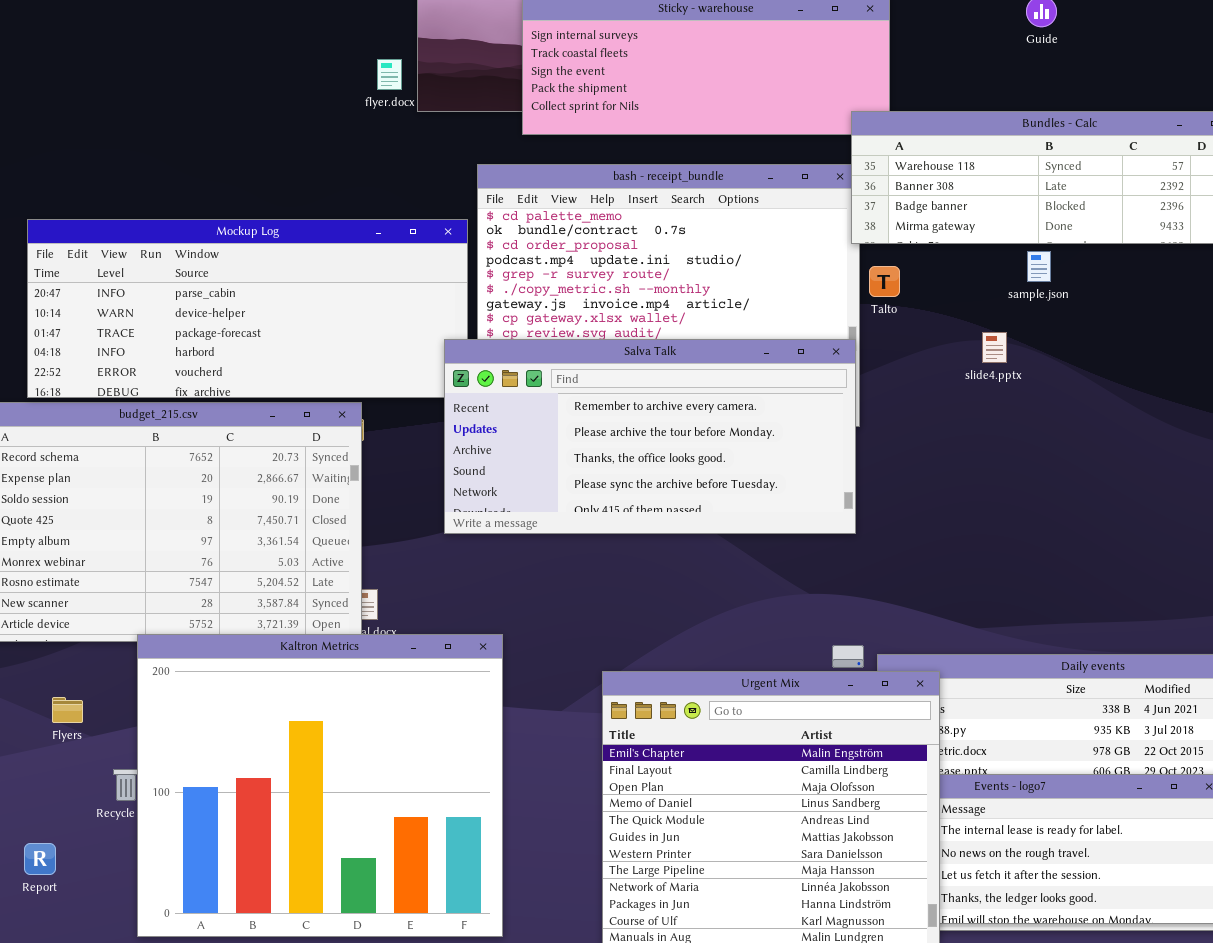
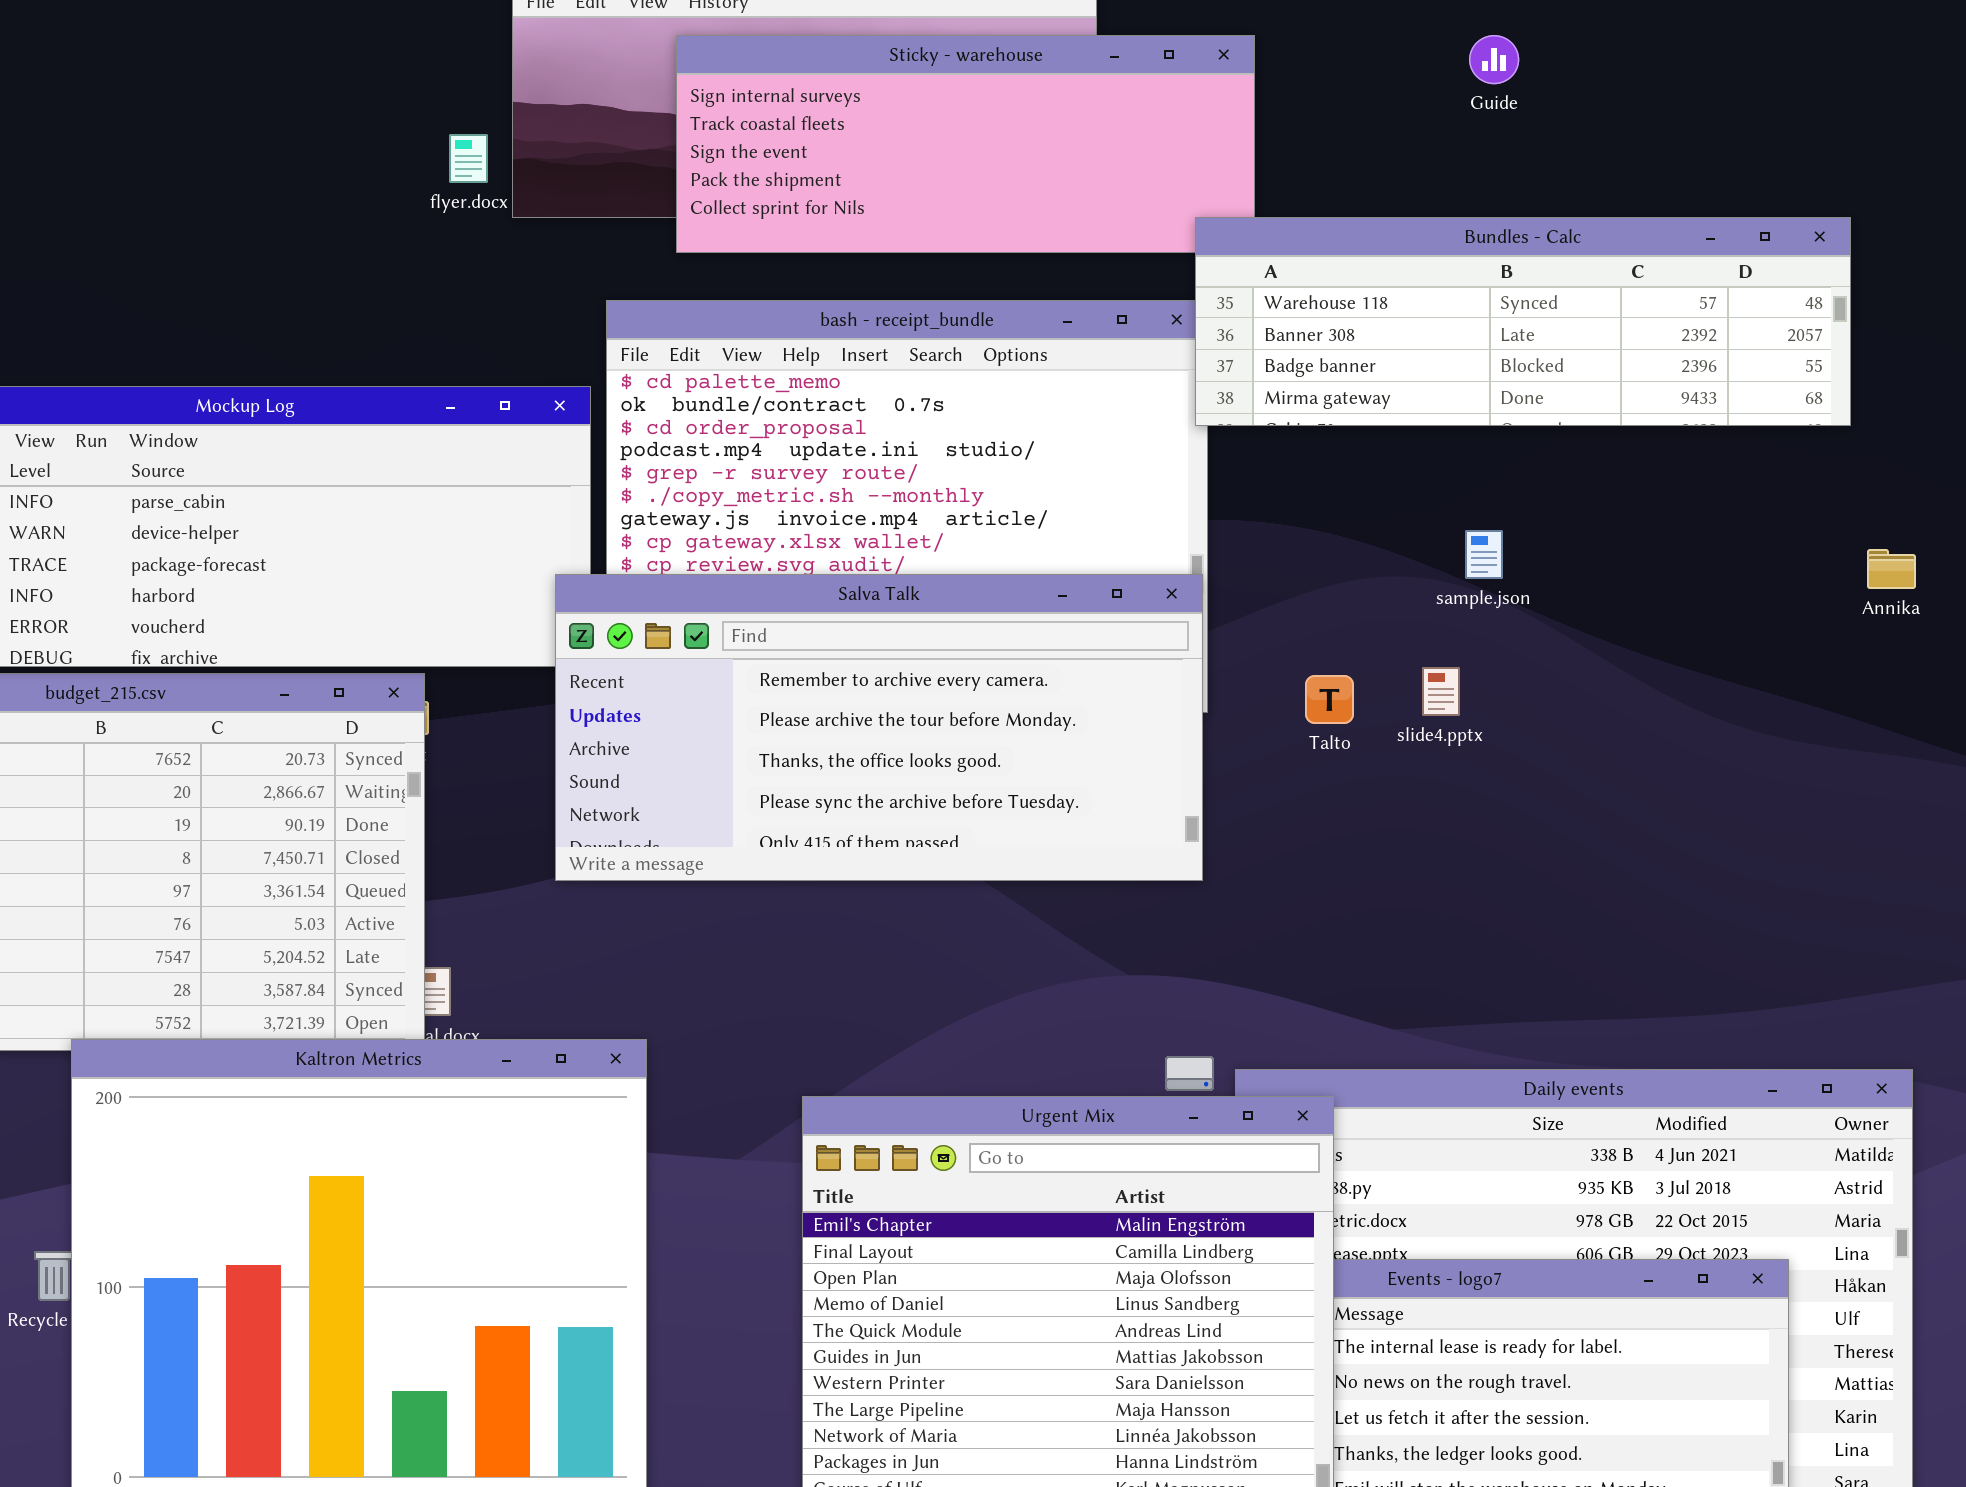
sample.json: [1027,251,1051,282] -> [1465,530,1503,579], moved
Talto: [869,266,900,297] -> [1305,675,1354,724], moved
slide4.pptx: [982,332,1007,363] -> [1422,667,1460,716], moved

